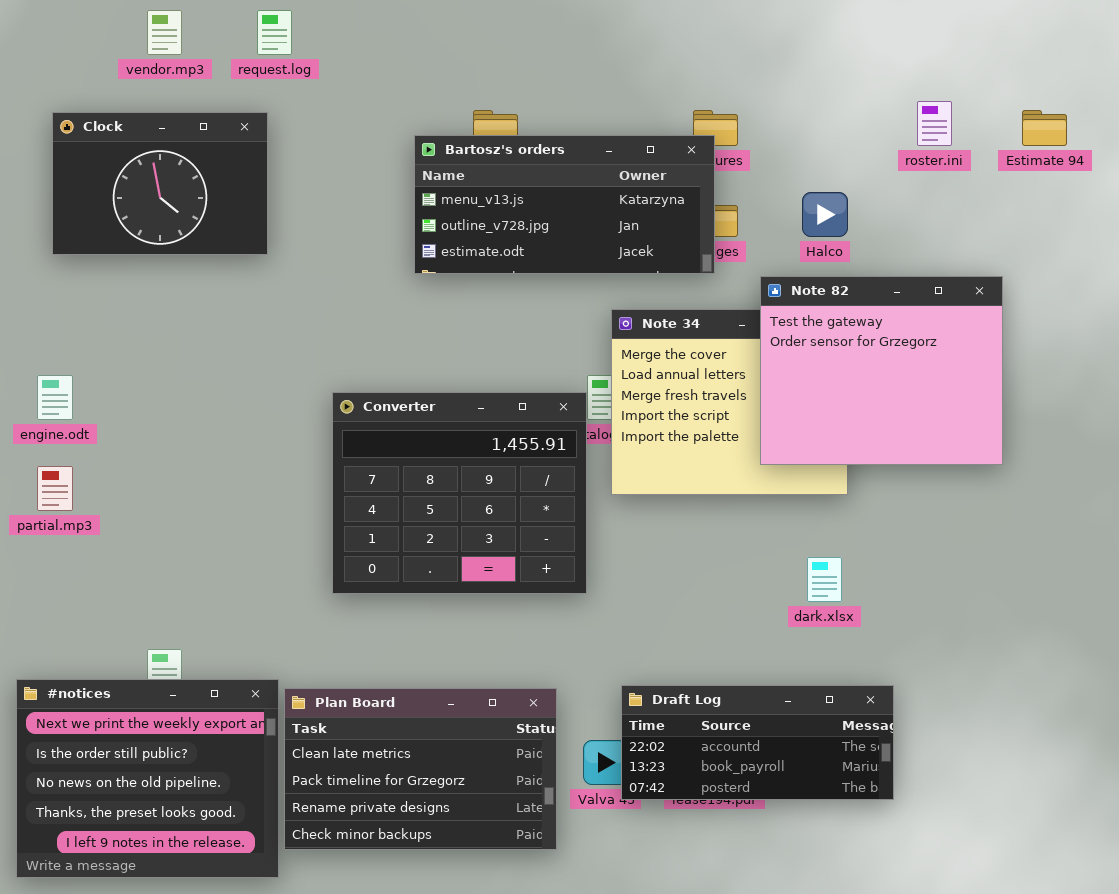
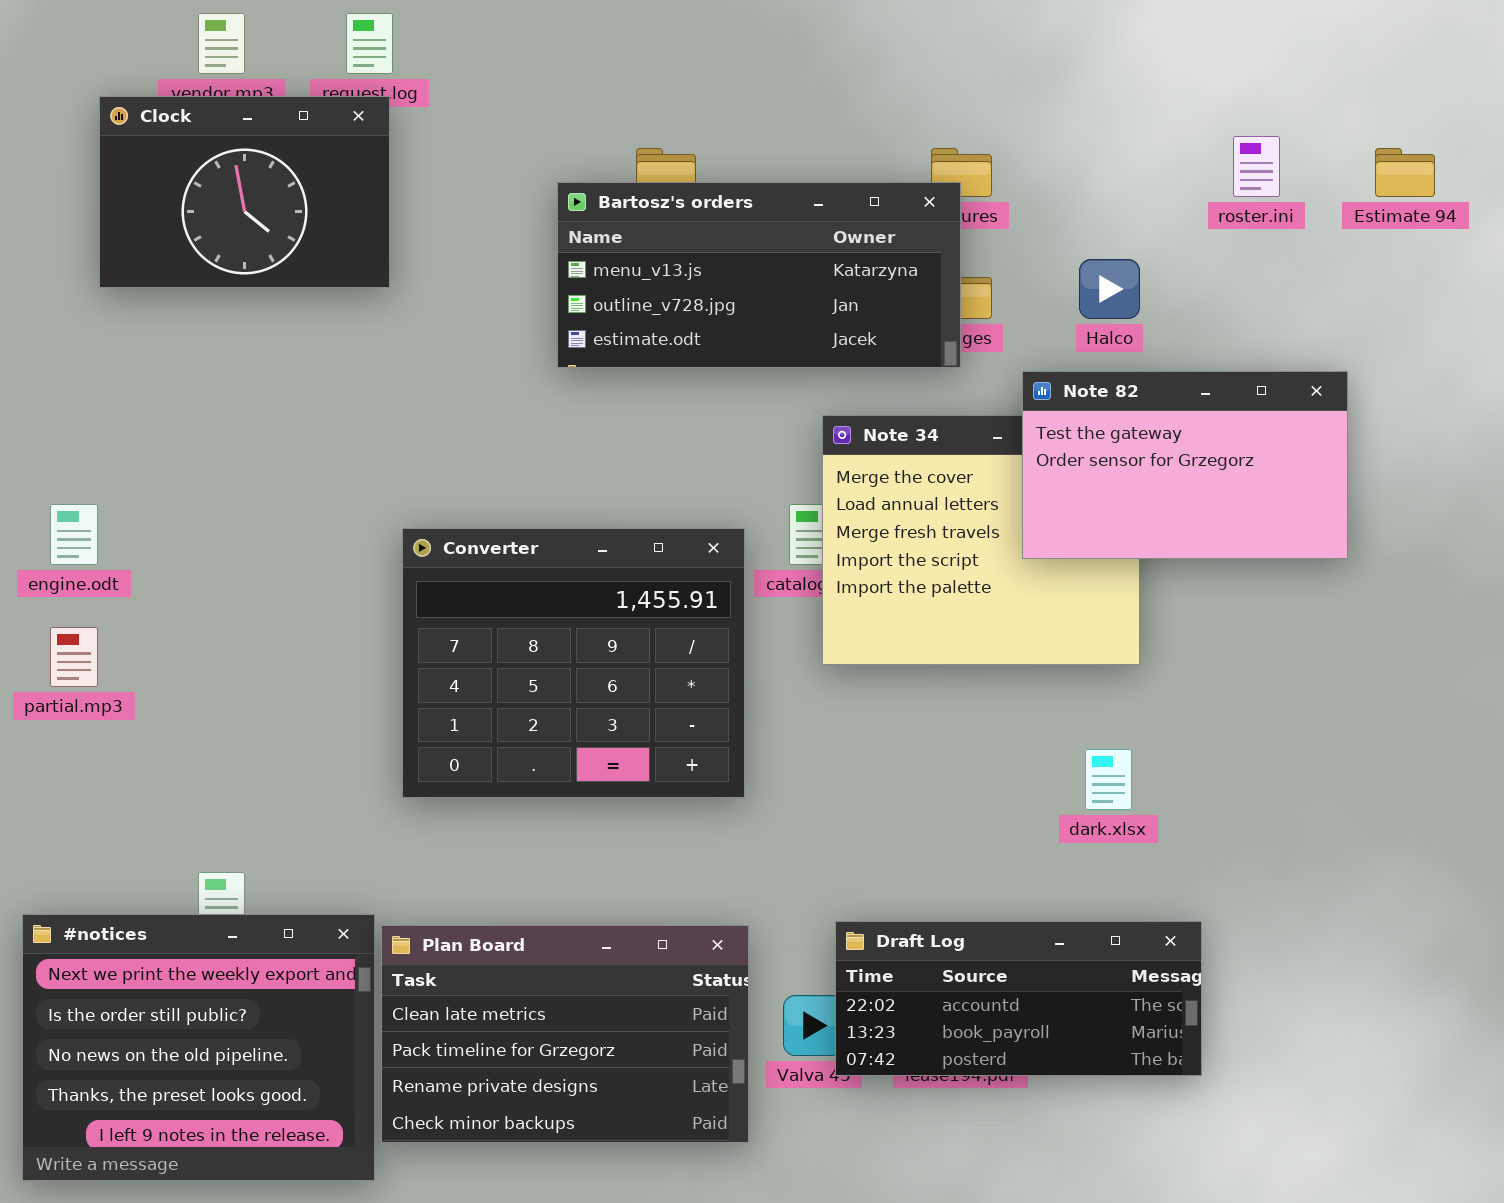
Clock: [52,112,268,255] -> [99,96,390,288], moved
Note 82: [760,276,1003,465] -> [1022,371,1348,559], resized
Converter: [332,392,587,594] -> [402,528,745,798], moved

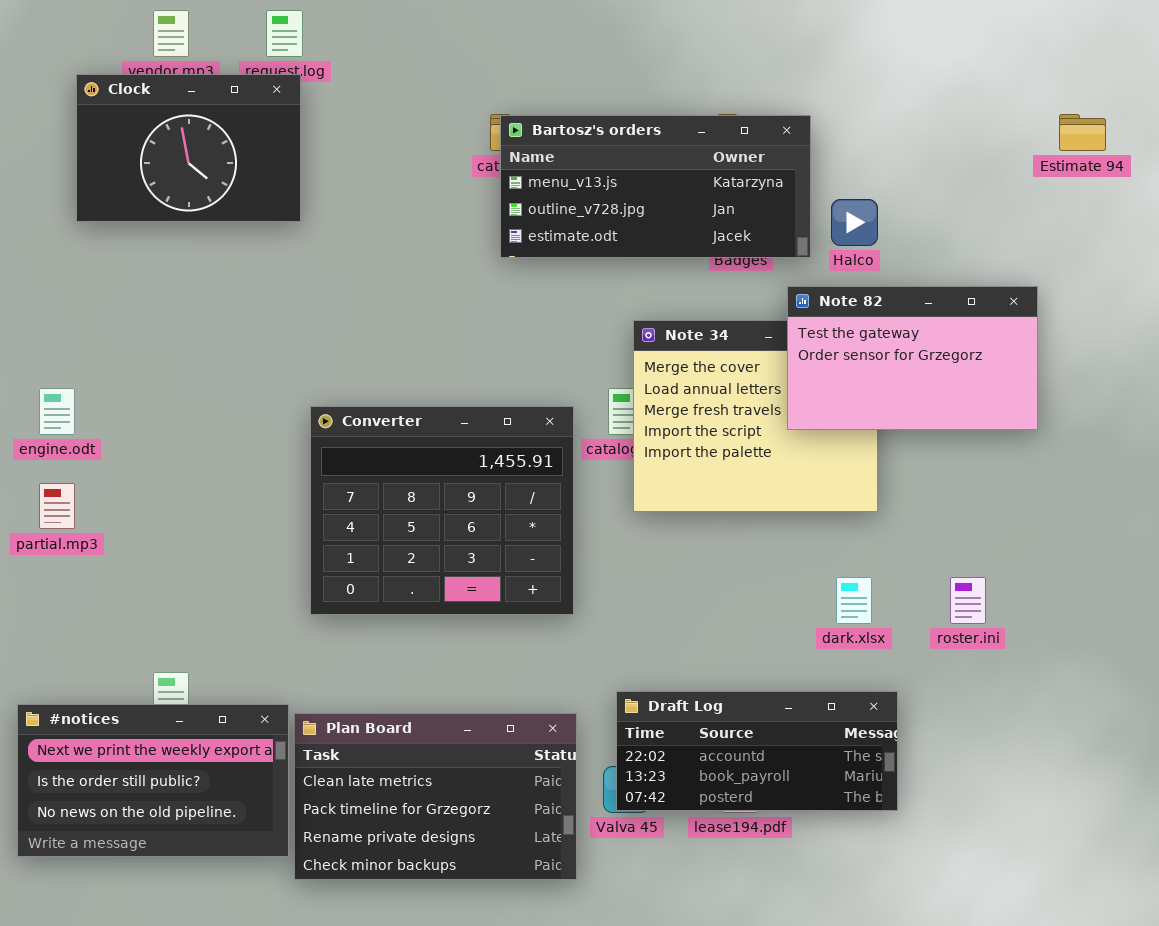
roster.ini: [1233,136,1280,197] -> [950,577,986,624], moved
Bartosz's orders: [557,182,961,368] -> [500,115,811,258], moved
#notices: [22,914,375,1181] -> [17,704,289,857], resized
Draft Log: [835,921,1202,1076] -> [616,691,898,811], moved

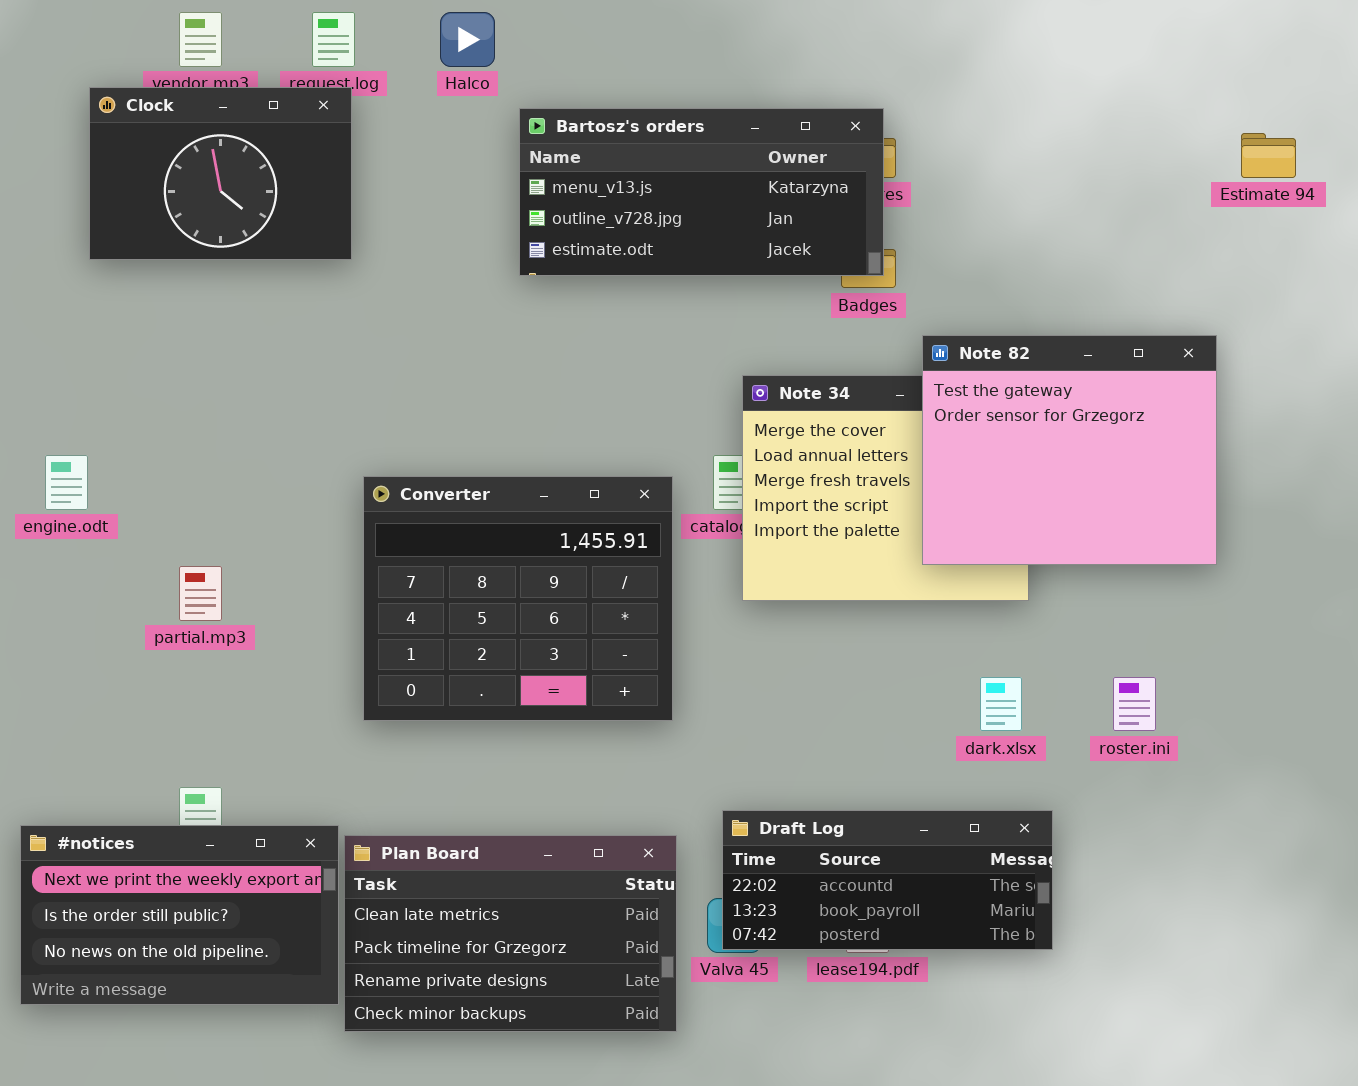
Bartosz's orders: [500,115,811,258] -> [519,108,884,276], moved
Halco: [831,199,878,246] -> [440,12,495,67], moved
Note 82: [787,286,1038,430] -> [922,335,1217,565], resized
partial.mp3: [39,483,75,529] -> [179,566,222,621], moved

